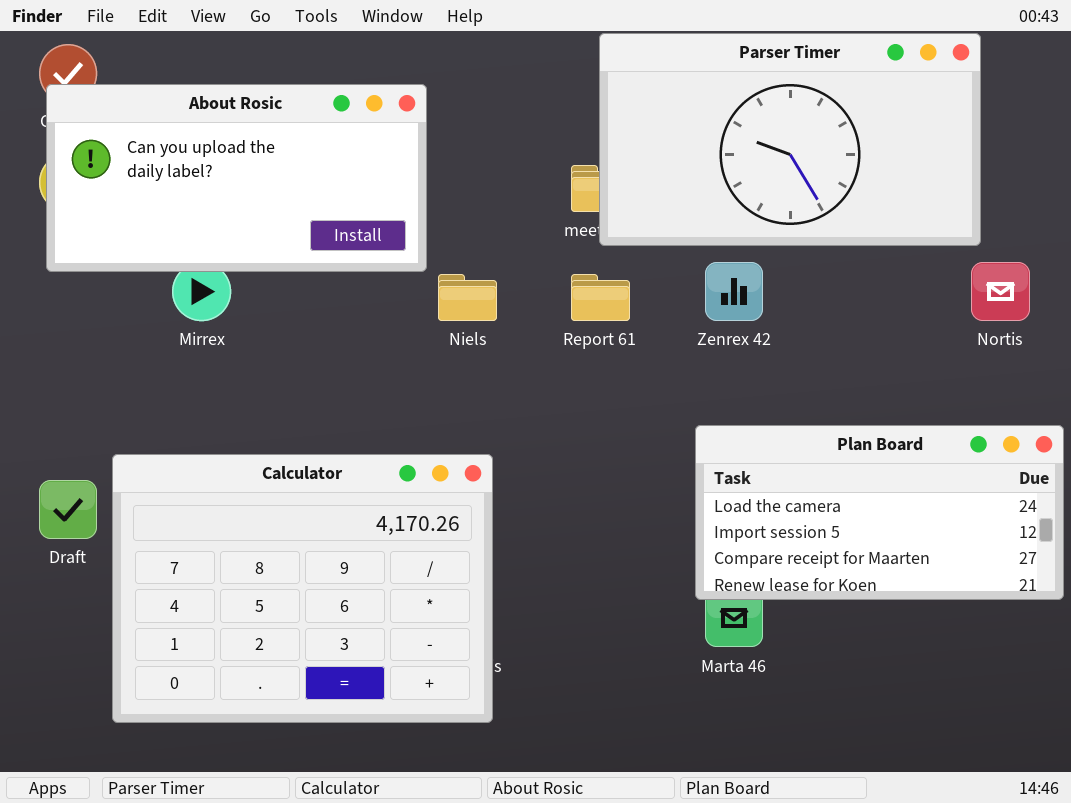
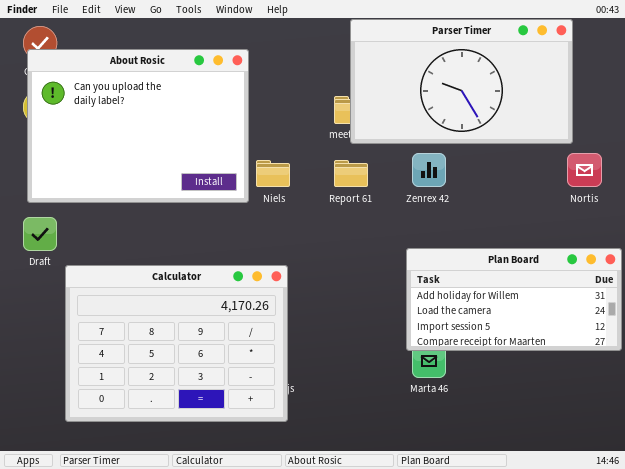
About Rosic: [46,84,427,272] -> [27,49,249,203], resized
Plan Board: [695,425,1064,600] -> [406,248,622,351], scrolled up 1 row
Draft: [39,480,97,539] -> [23,217,57,251], moved

